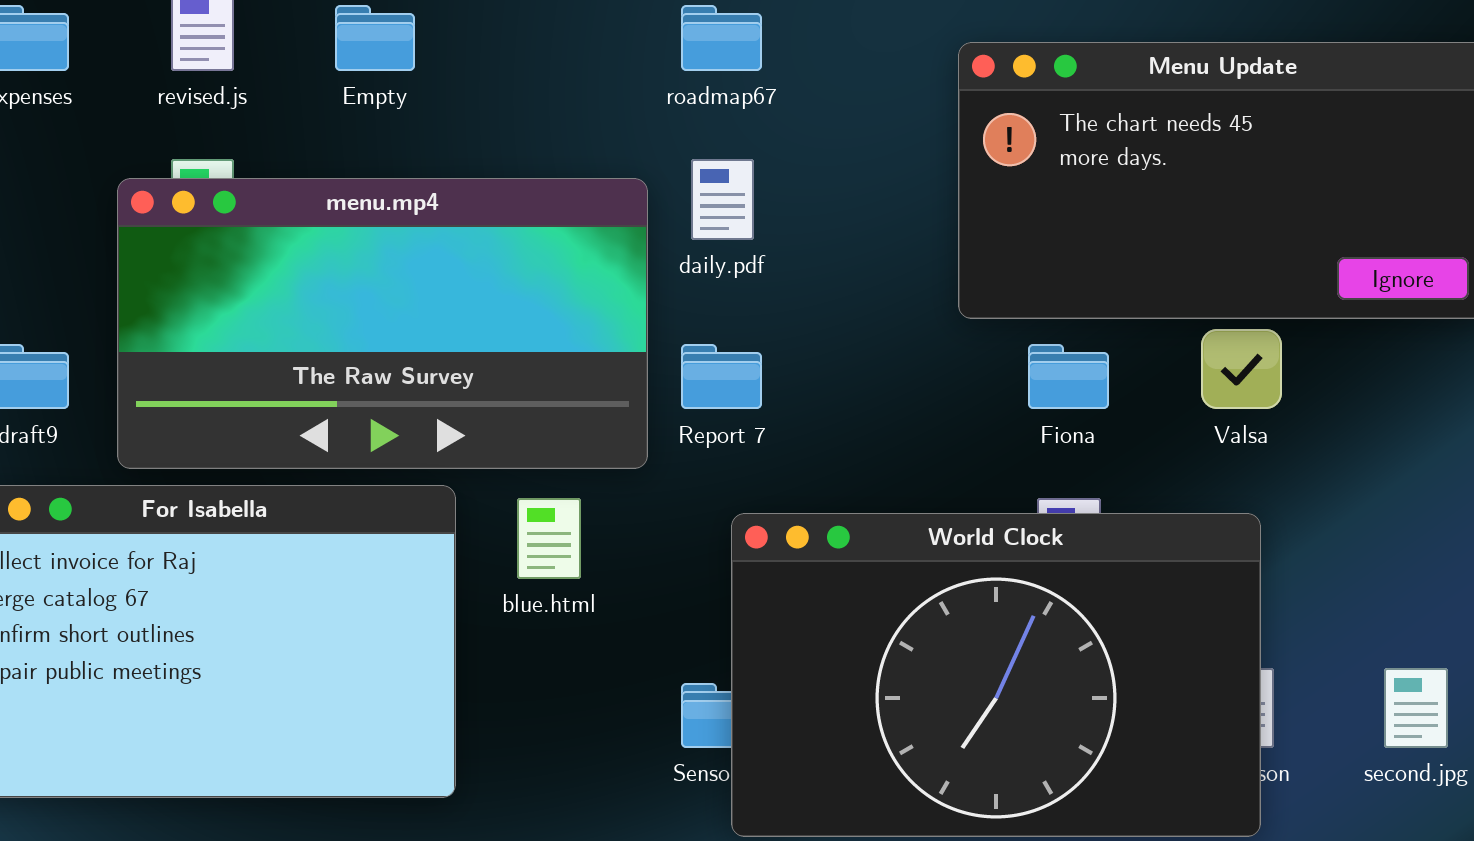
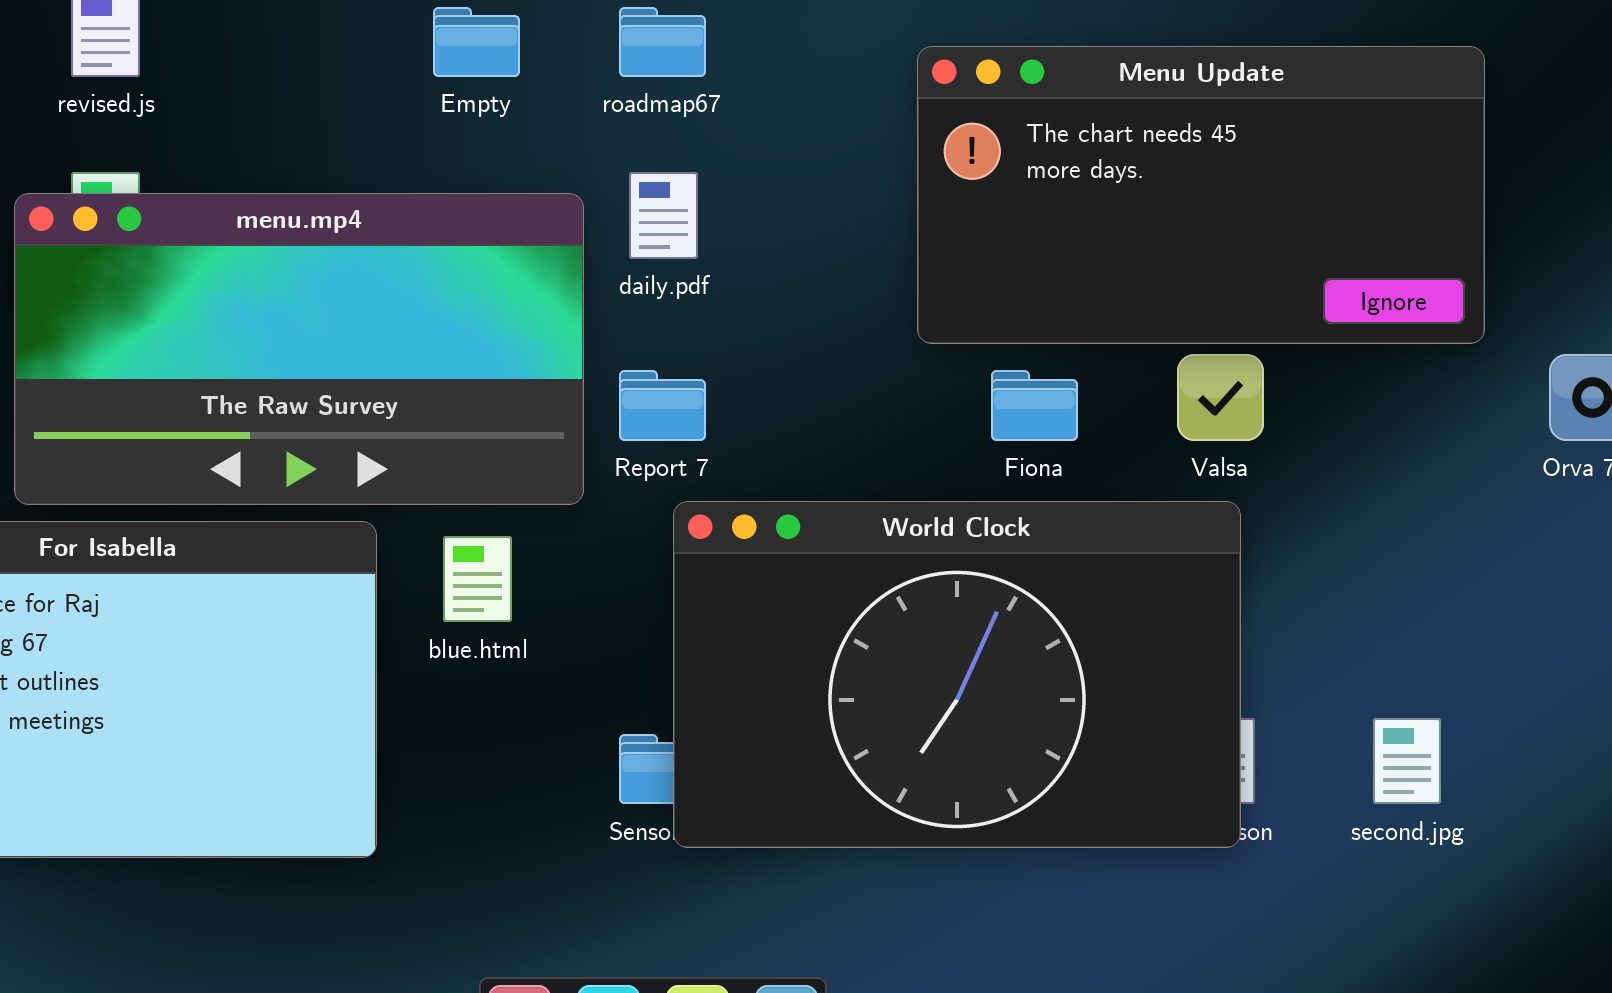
Empty: [335,5,415,71] -> [433,7,520,77], moved
World Clock: [731,513,1261,837] -> [673,501,1241,848], moved

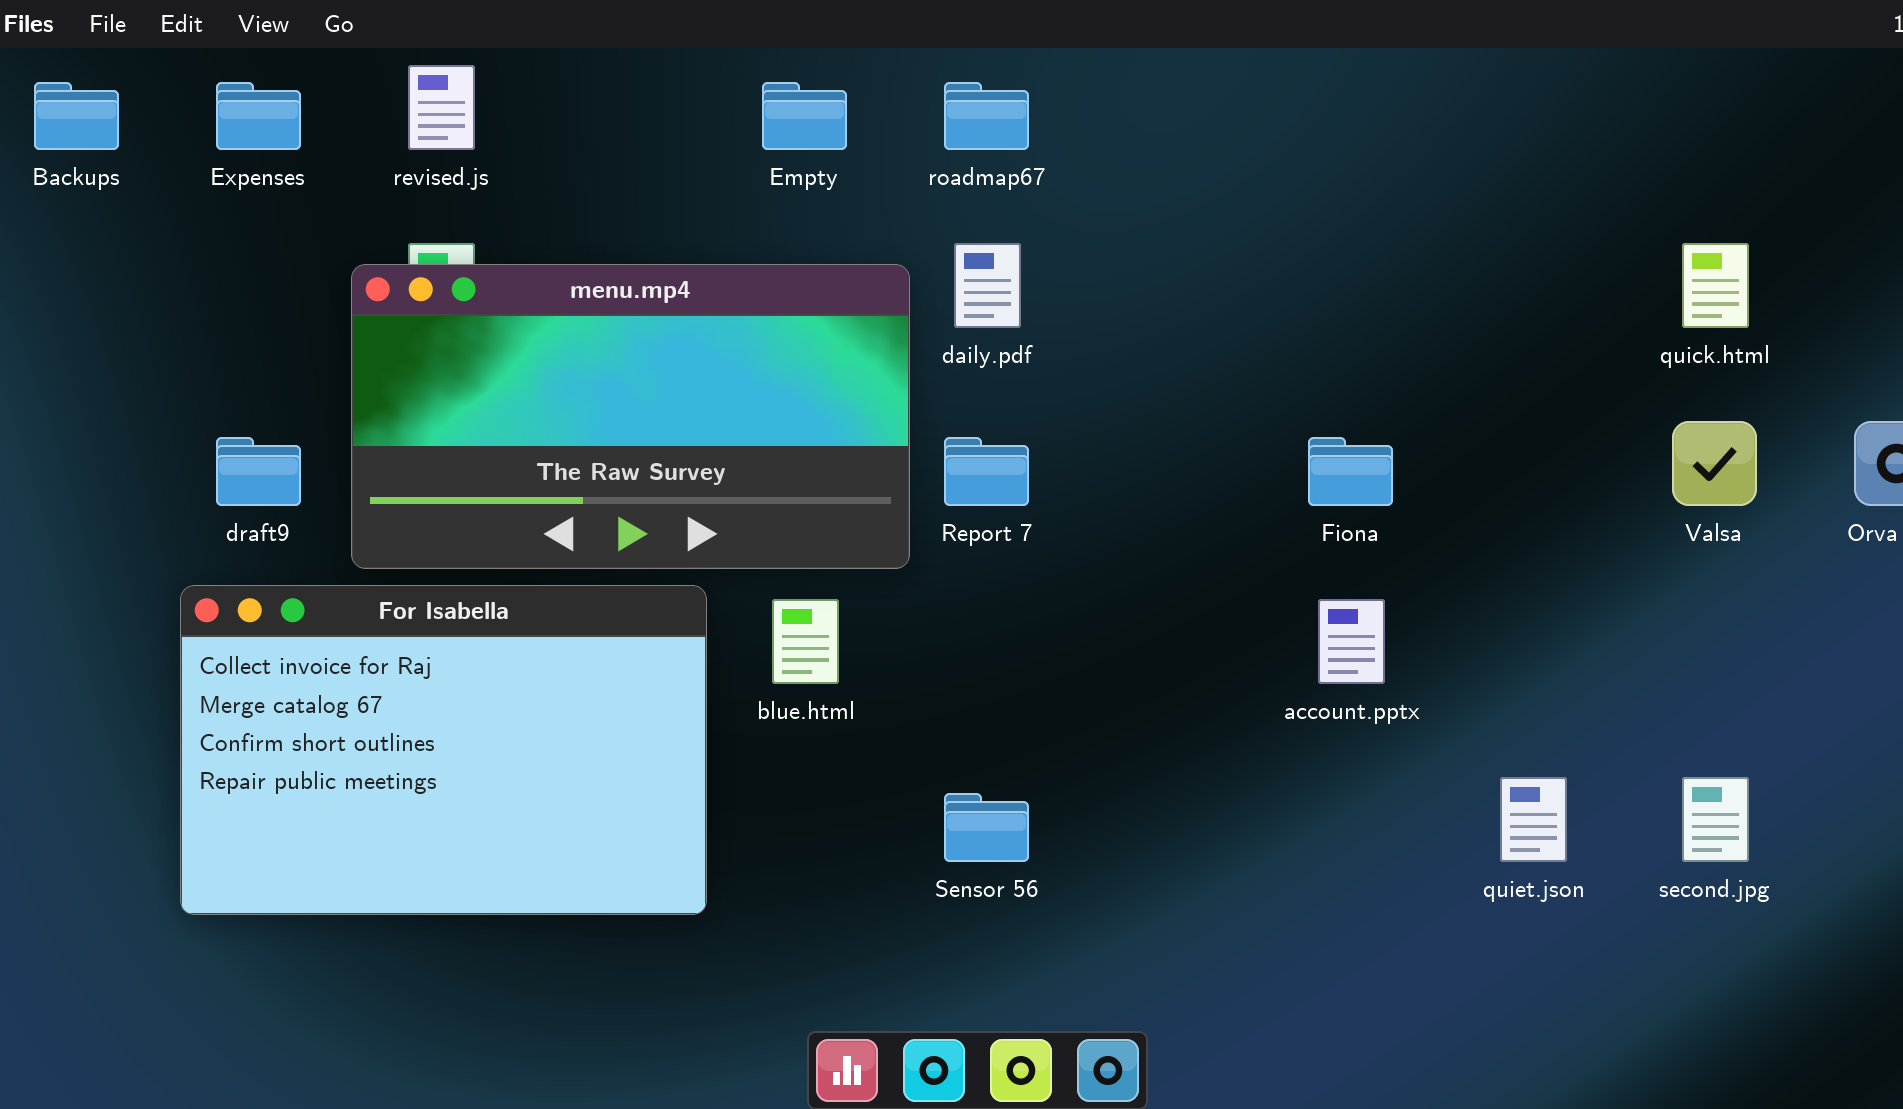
Menu Update: [917,46,1485,344] -> none, closed
Valsa: [1177,354,1264,441] -> [1672,421,1757,506], moved
World Clock: [673,501,1241,848] -> none, closed

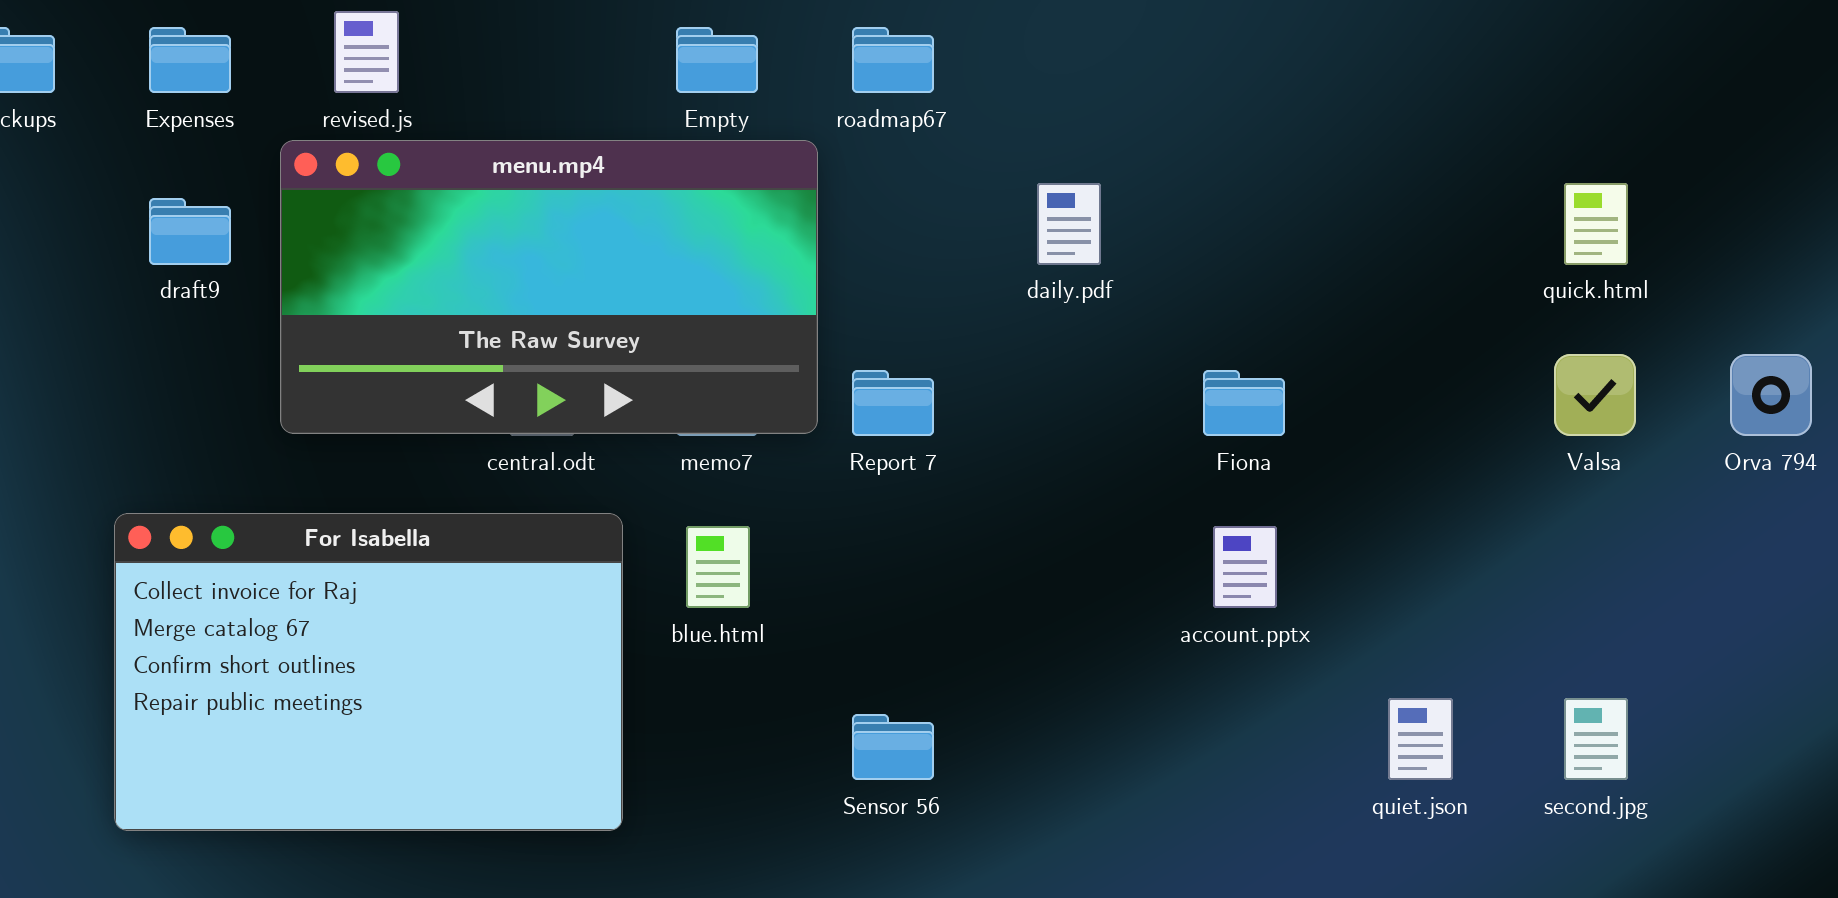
daily.pdf: [954,243,1021,328] -> [1037,183,1101,265], moved
menu.mp4: [351,264,910,569] -> [280,140,818,434], moved
draft9: [216,437,301,506] -> [149,198,231,265], moved

